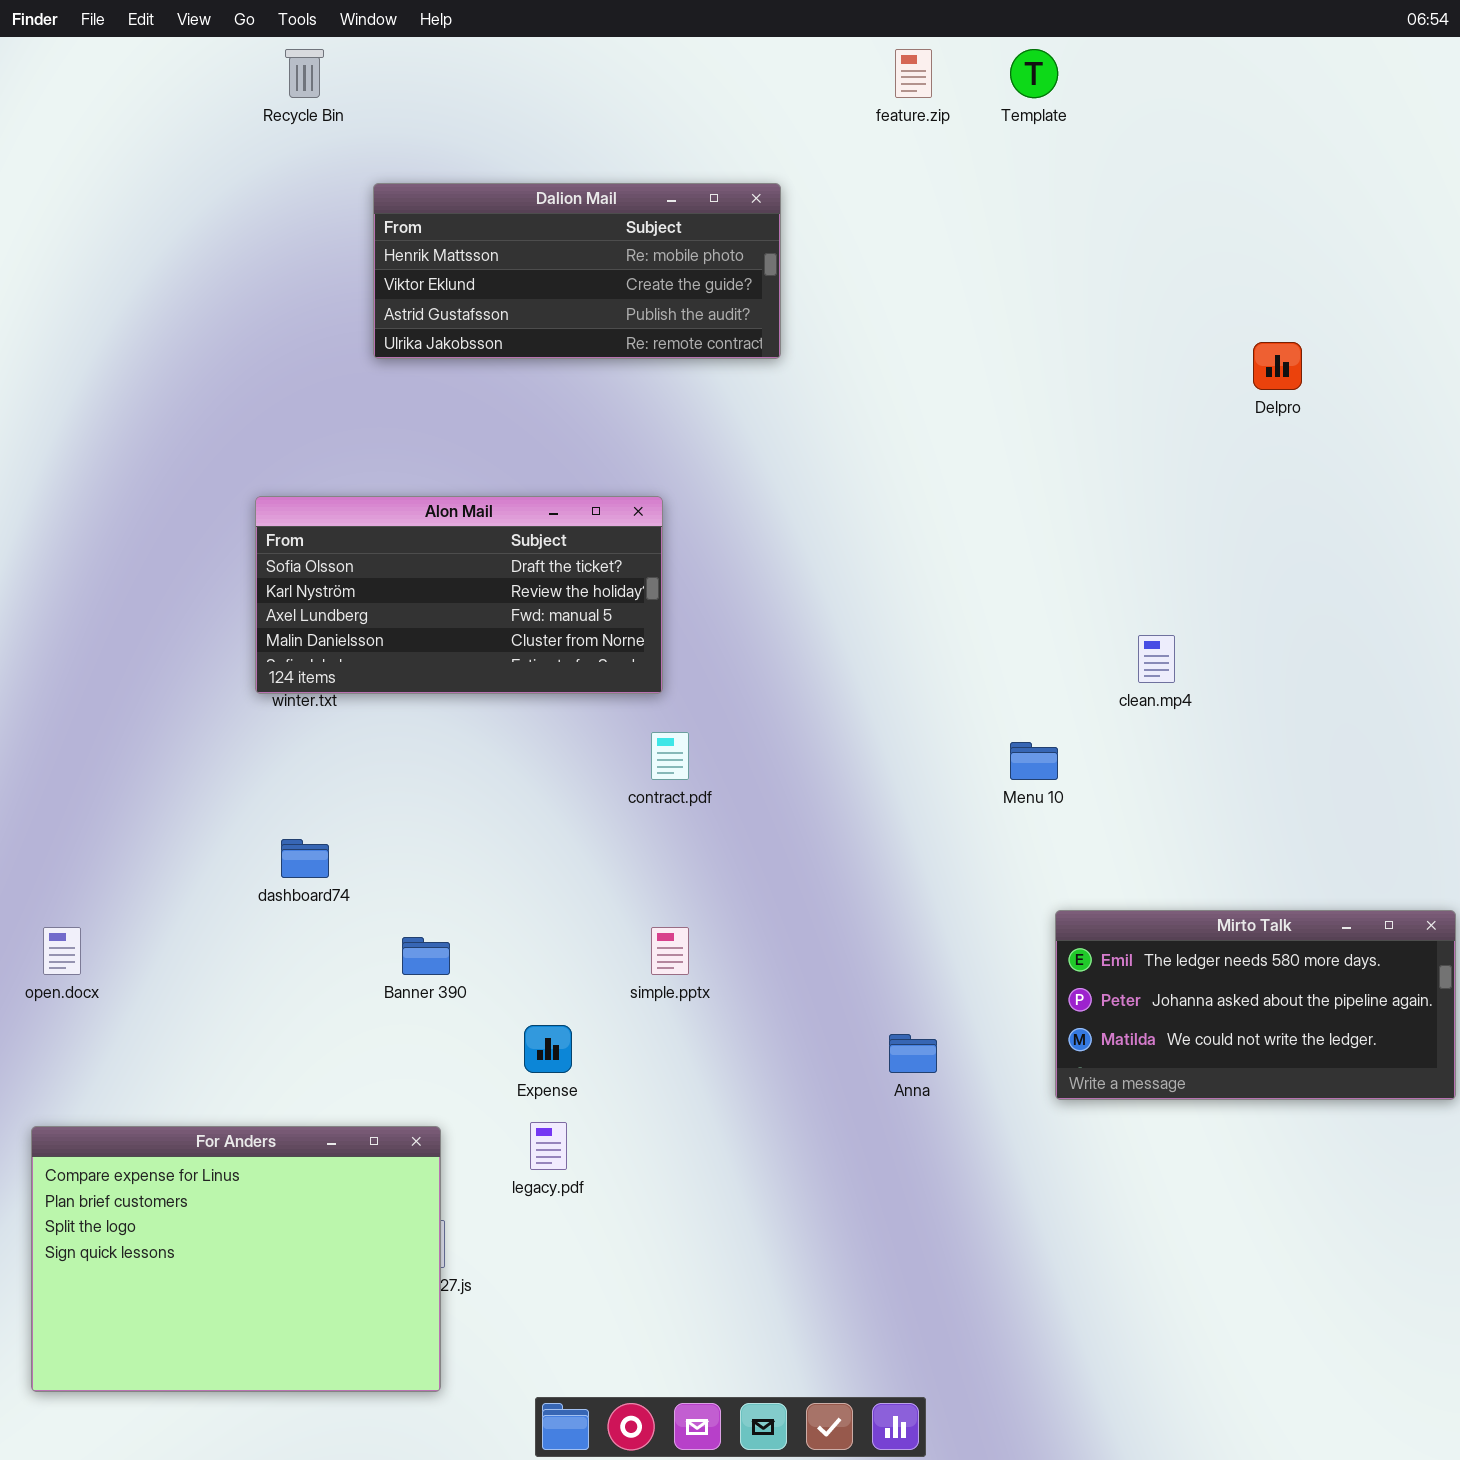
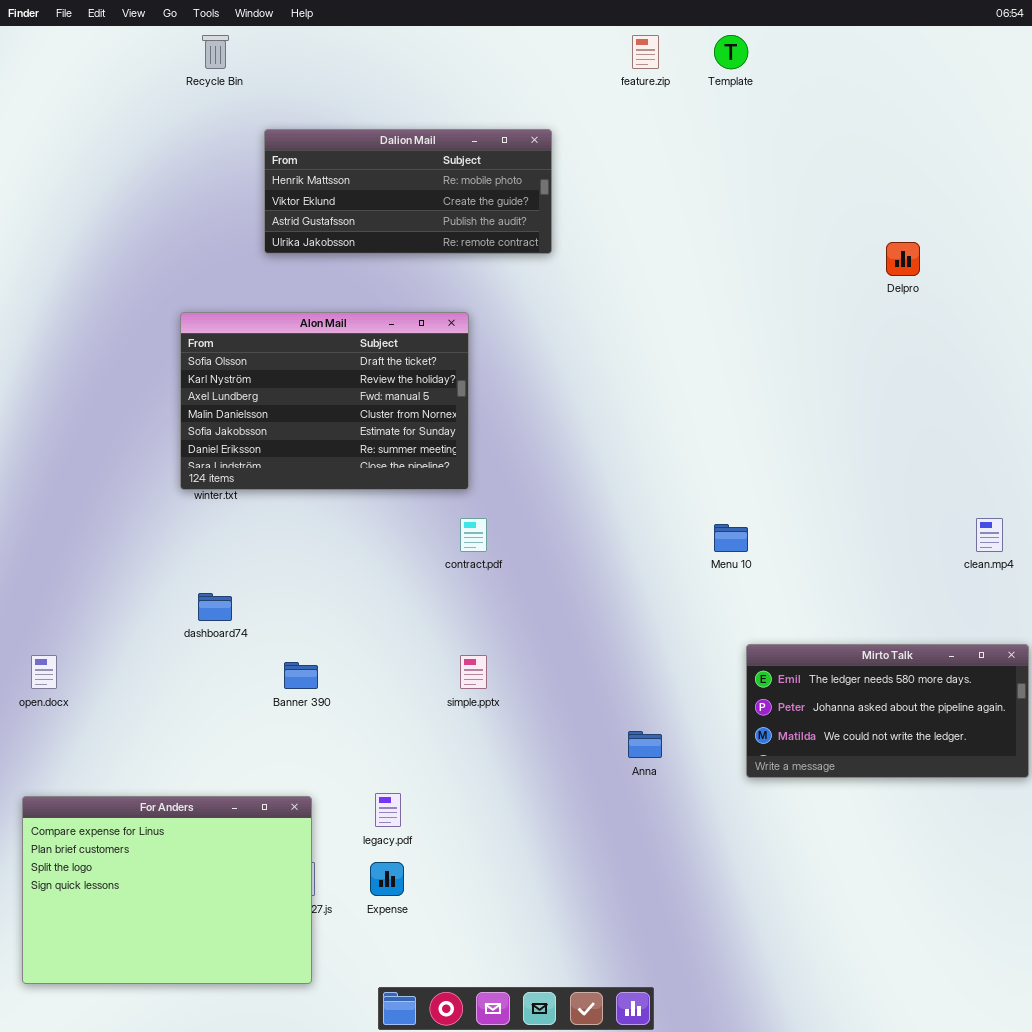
Alon Mail: [255,496,663,694] -> [180,312,469,490], resized
clean.mp4: [1138,635,1175,683] -> [976,518,1003,552], moved
Expense: [524,1025,572,1073] -> [370,862,404,896], moved

